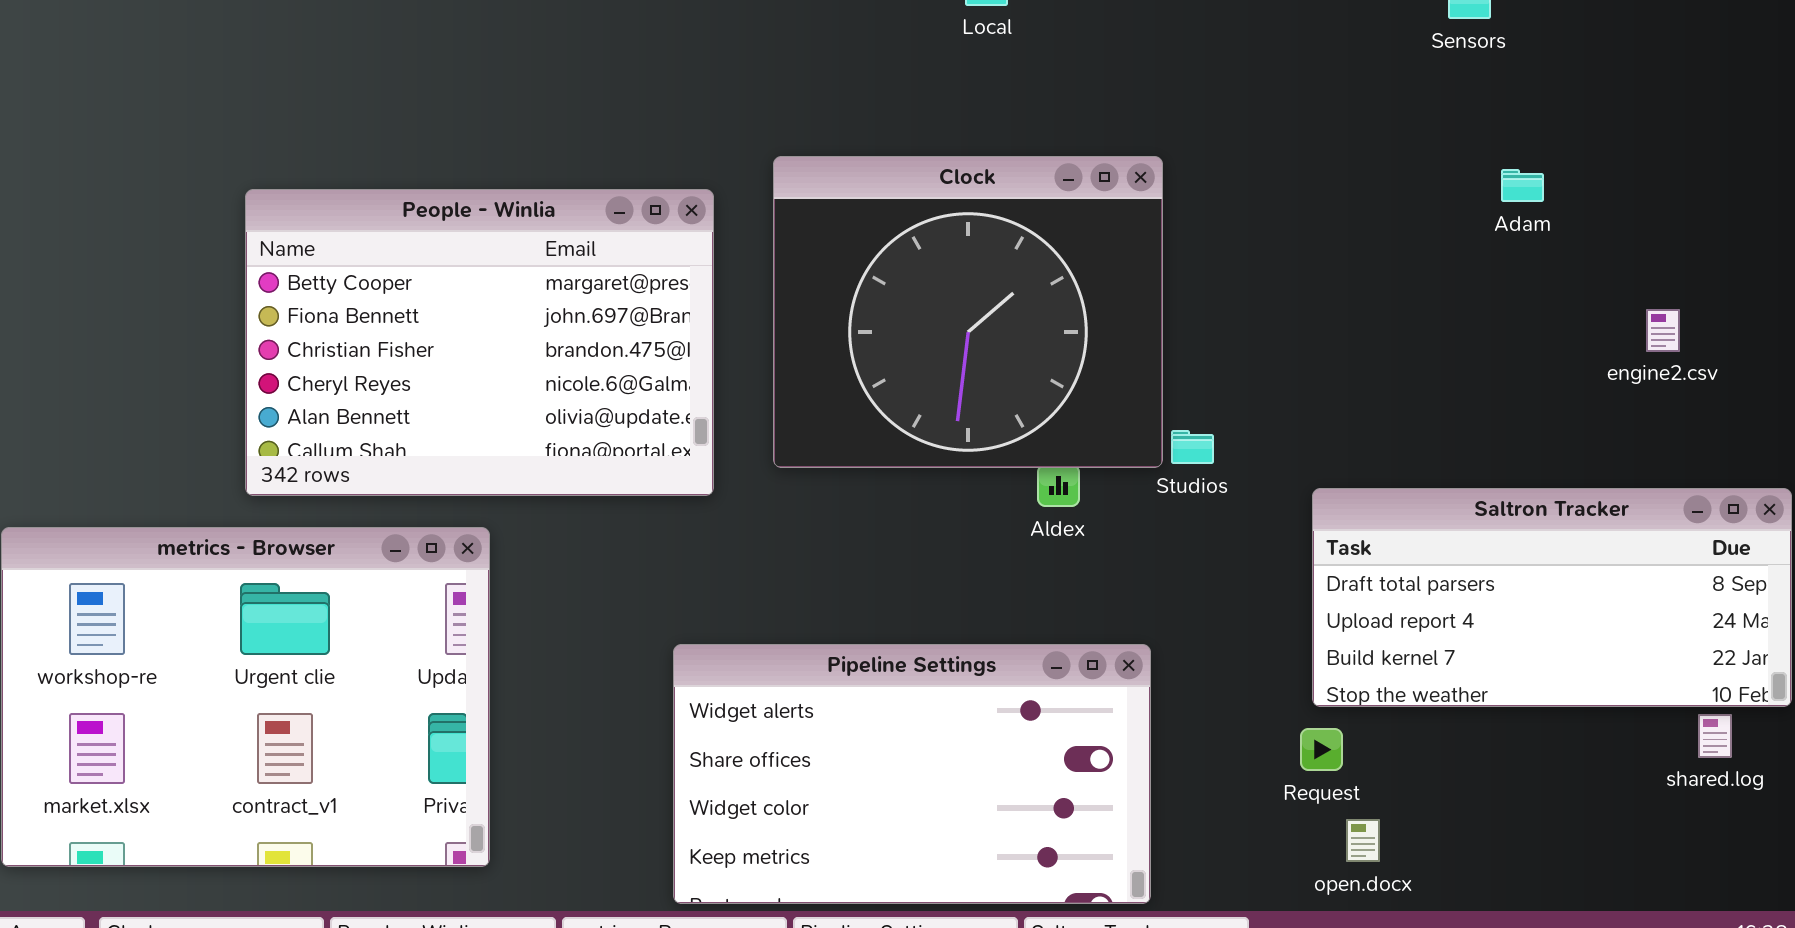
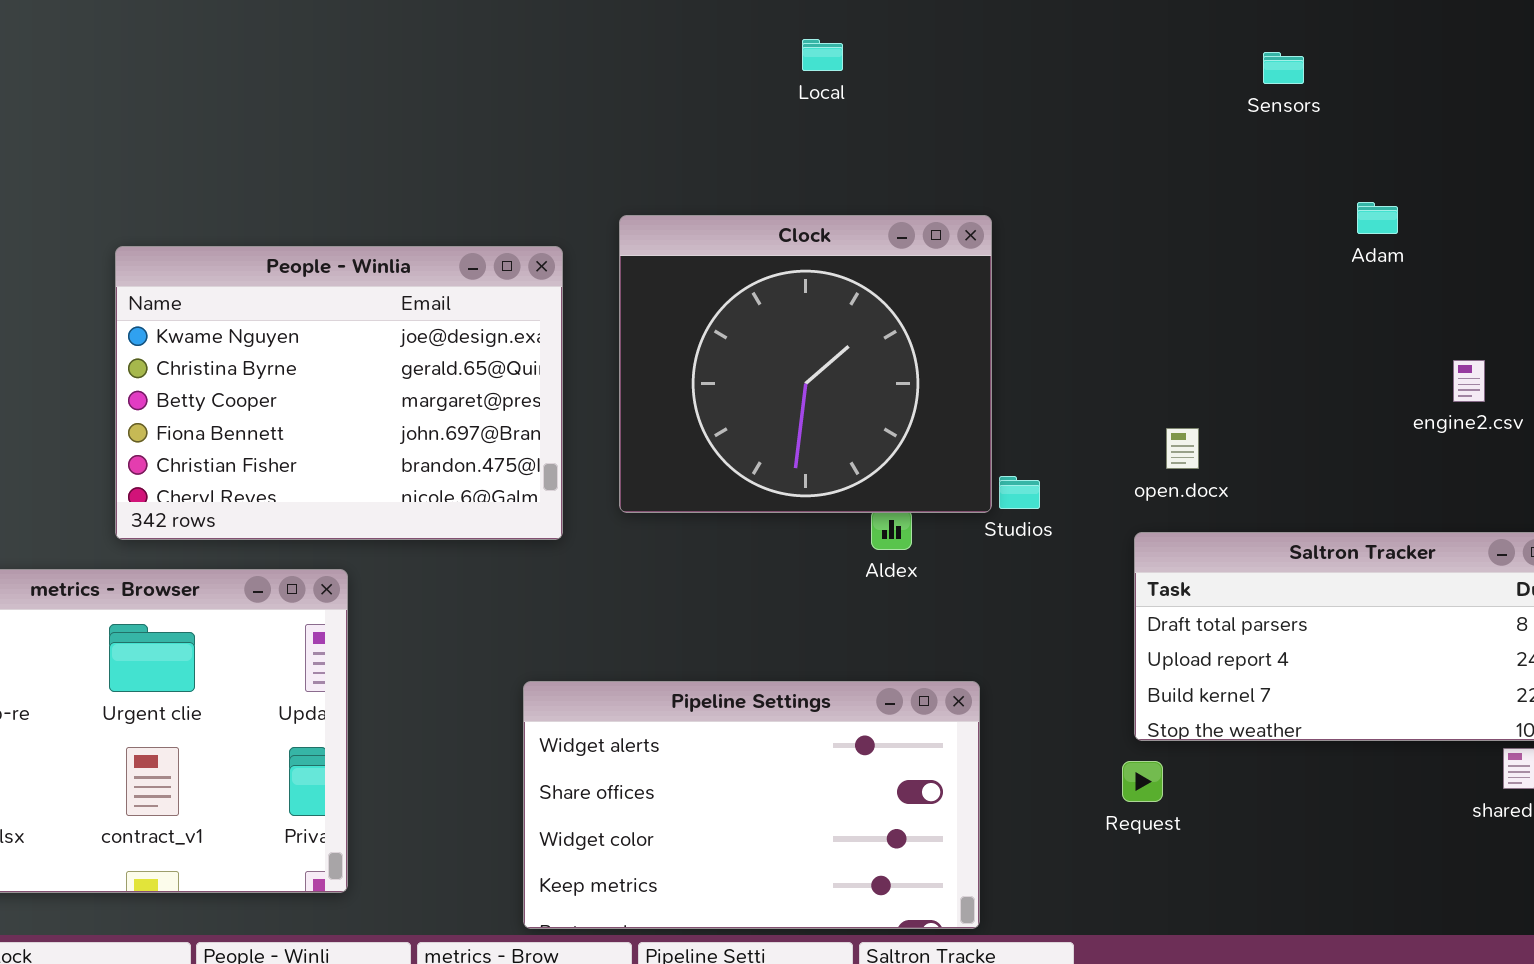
Adam: [1501,169,1544,202] -> [1357,202,1398,234], moved
People - Winlia: [245,189,714,496] -> [115,246,563,540], scrolled up 2 rows
open.docx: [1346,819,1380,862] -> [1166,428,1199,469], moved

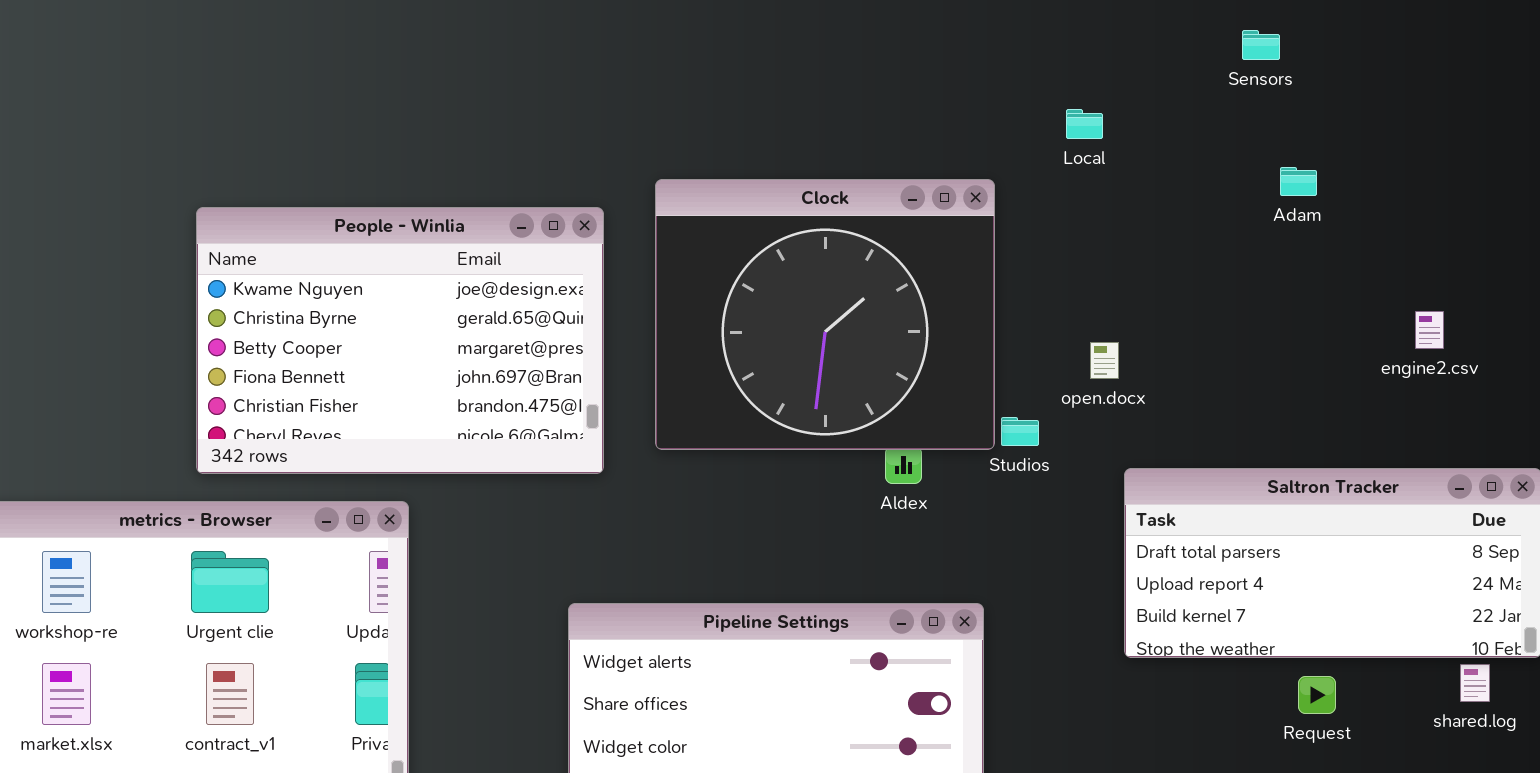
Local: [802,39,843,71] -> [1066,109,1103,139], moved
Adam: [1357,202,1398,234] -> [1280,167,1317,196], moved
open.docx: [1166,428,1199,469] -> [1090,342,1119,379], moved
Request: [1122,761,1163,802] -> [1298,676,1336,714], moved

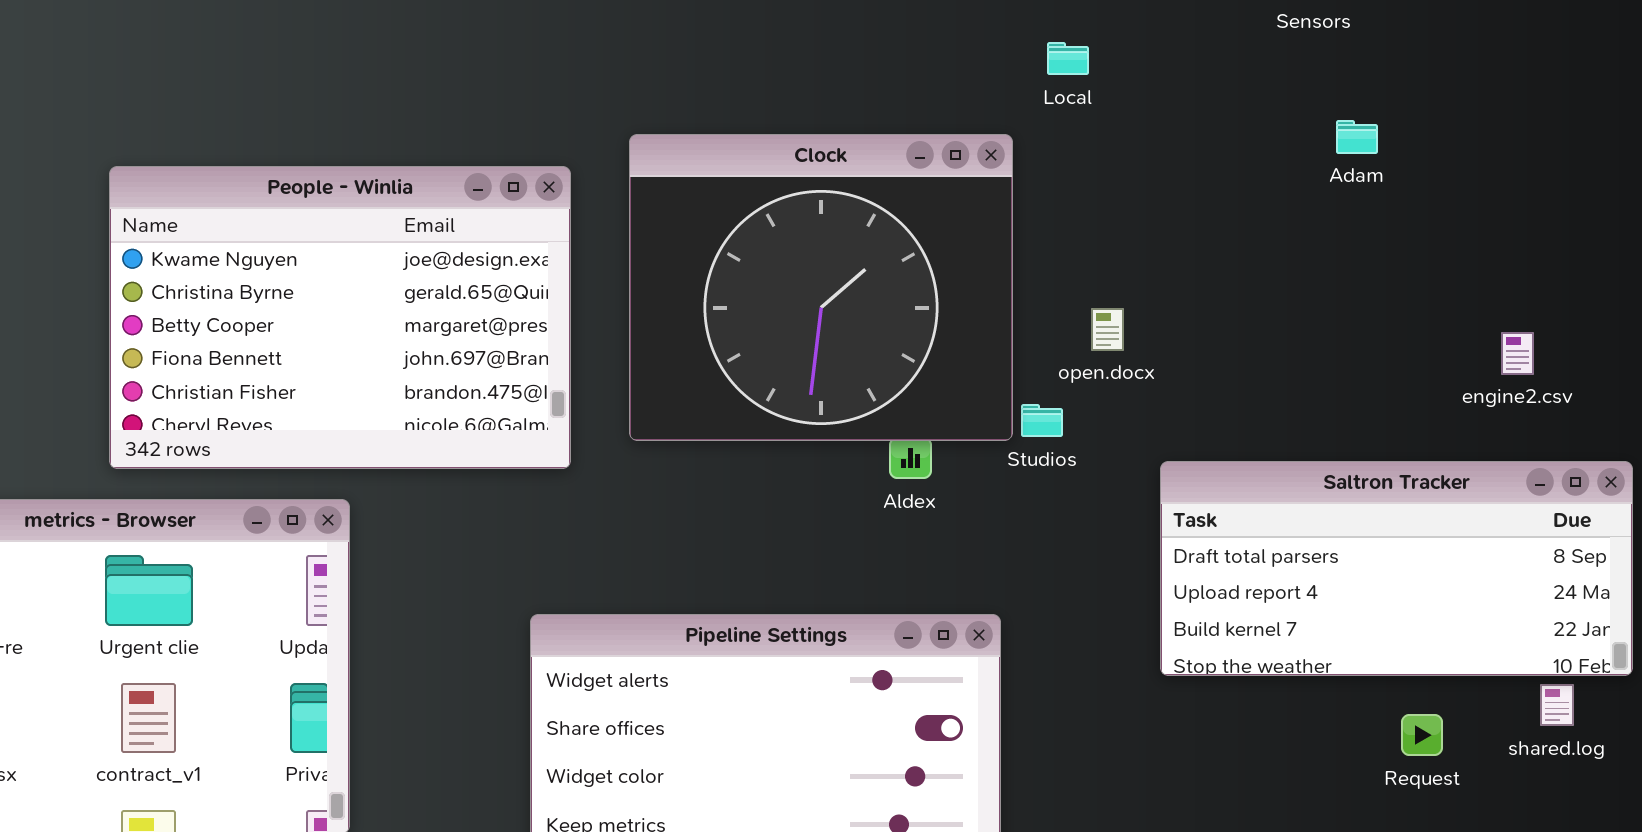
Local: [1066,109,1103,139] -> [1047,42,1089,75], moved
engine2.csv: [1415,311,1444,349] -> [1501,332,1534,375], moved
open.docx: [1090,342,1119,379] -> [1091,308,1124,351], moved
Request: [1298,676,1336,714] -> [1401,714,1443,756], moved

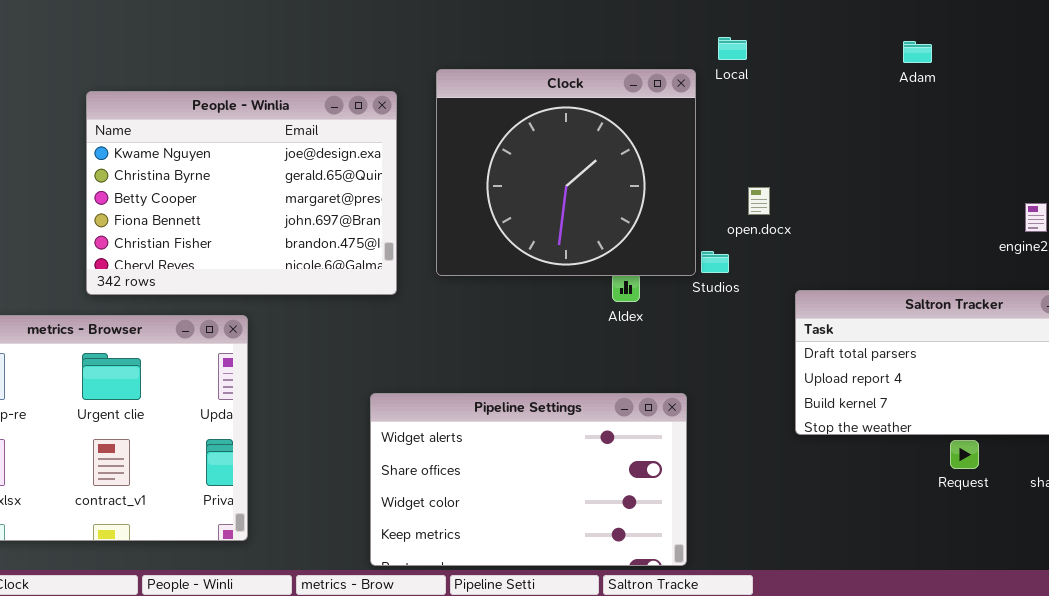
Local: [1047,42,1089,75] -> [718,37,747,60], moved
Adam: [1336,120,1378,154] -> [903,41,932,63], moved
Request: [1401,714,1443,756] -> [950,440,979,469], moved

